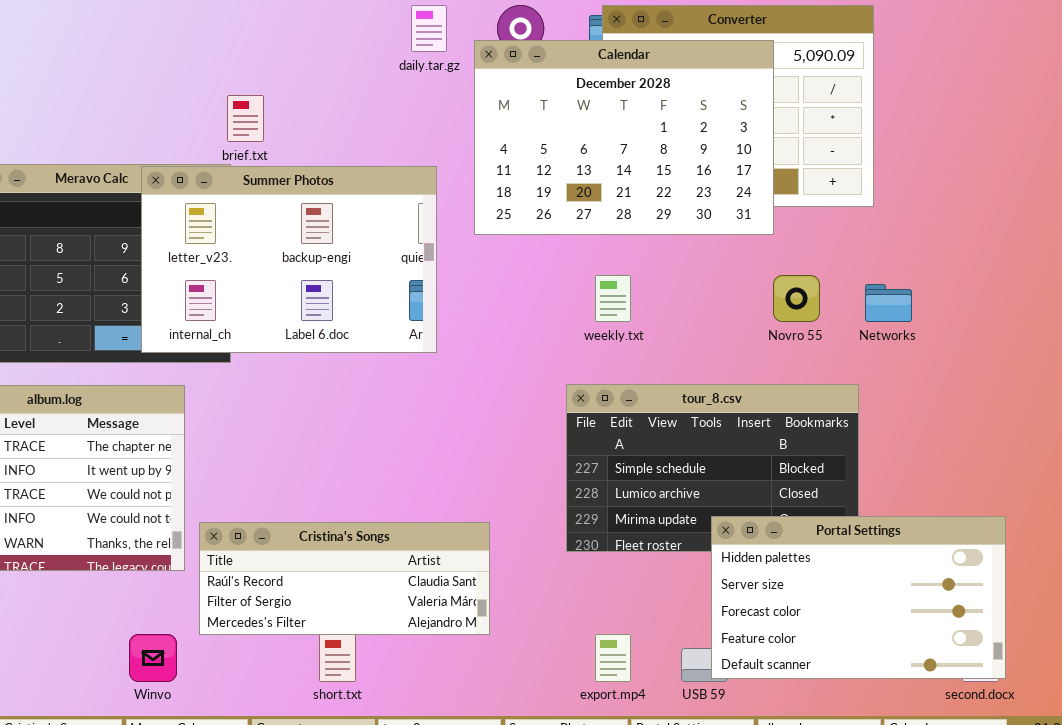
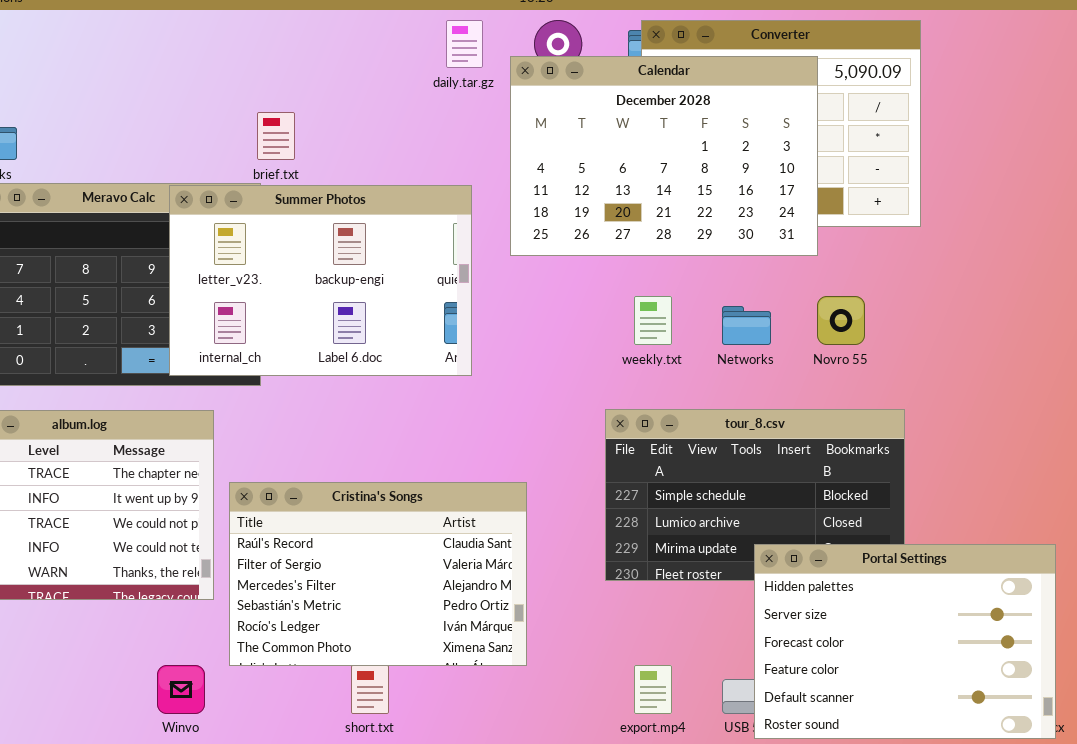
Networks: [865,284,912,322] -> [722,306,771,345], moved
Portal Settings: [711,516,1006,679] -> [754,544,1056,739], resized
Cristina's Songs: [199,522,490,635] -> [229,482,527,666], resized

